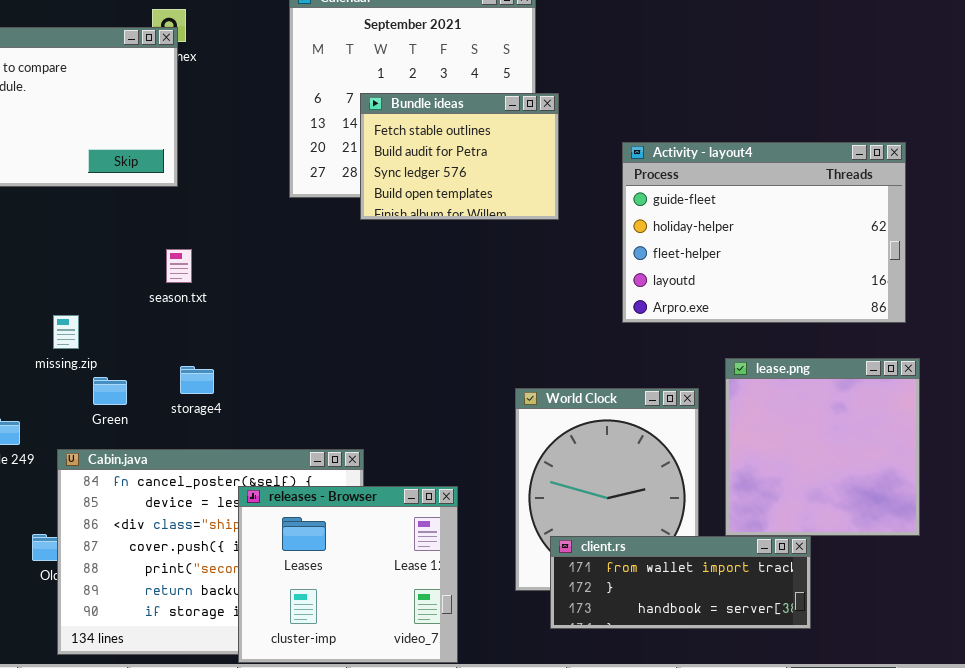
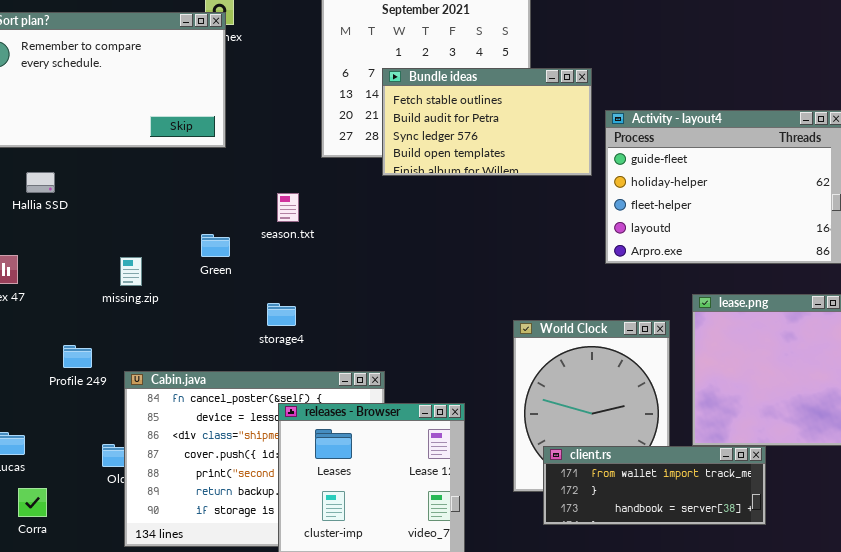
Bundle ideas: [360,93,559,220] -> [382,68,592,176], resized
season.txt: [166,249,192,283] -> [277,193,299,222], moved
storage4: [180,366,214,394] -> [267,303,296,326], moved
Green: [93,377,127,405] -> [201,234,230,257], moved

